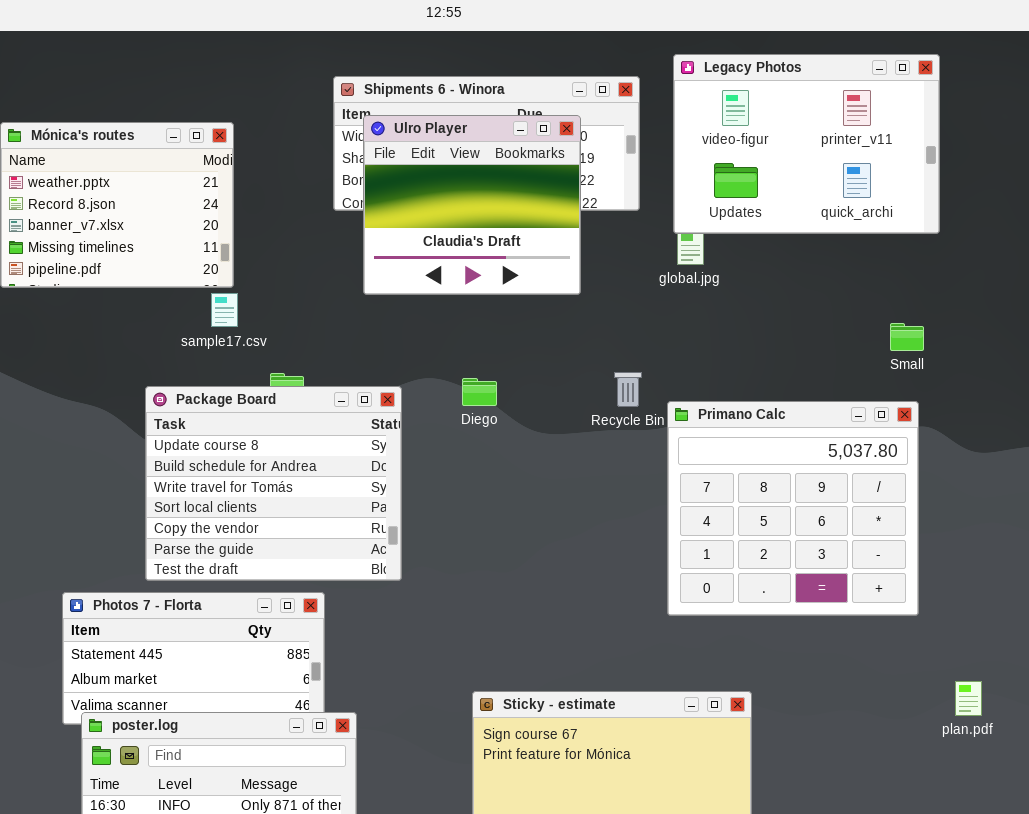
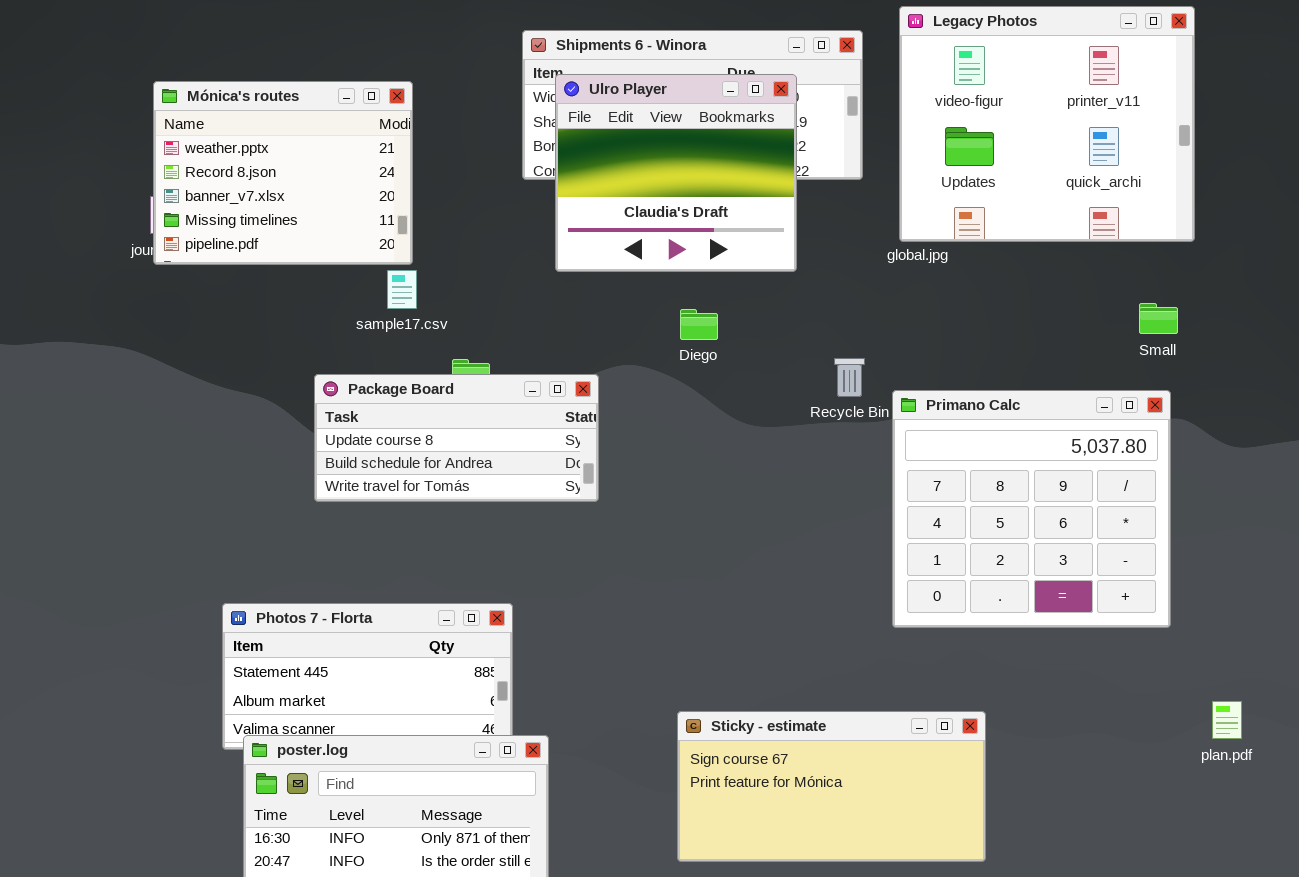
Legacy Photos: [673,54,940,234] -> [899,6,1195,242], resized
Diego: [462,378,497,406] -> [680,309,718,340], moved
Package Board: [145,386,402,581] -> [314,374,599,502], resized

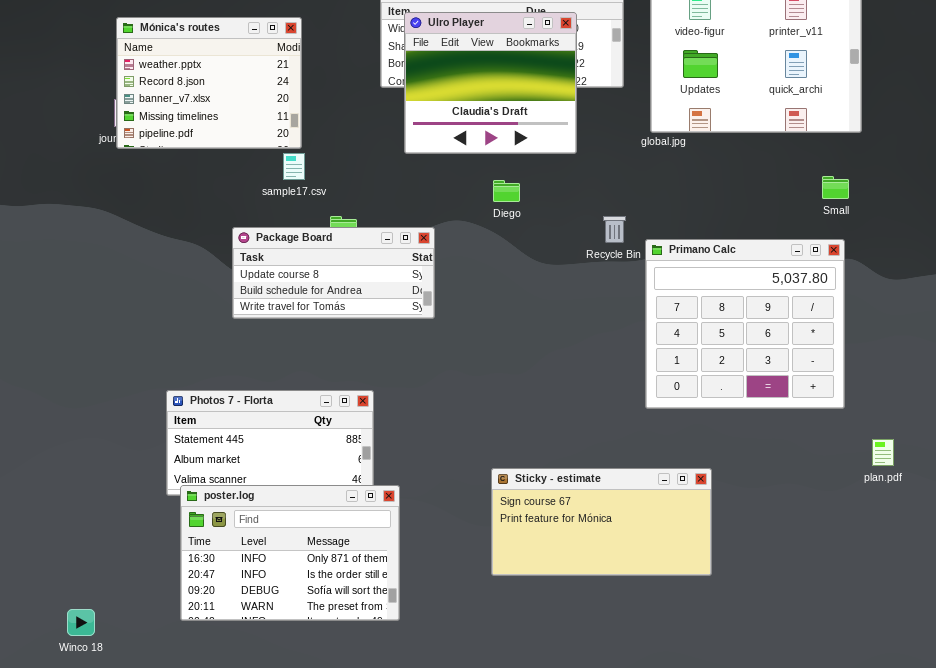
plan.pdf: [1212,701,1242,739] -> [872,439,894,466], moved

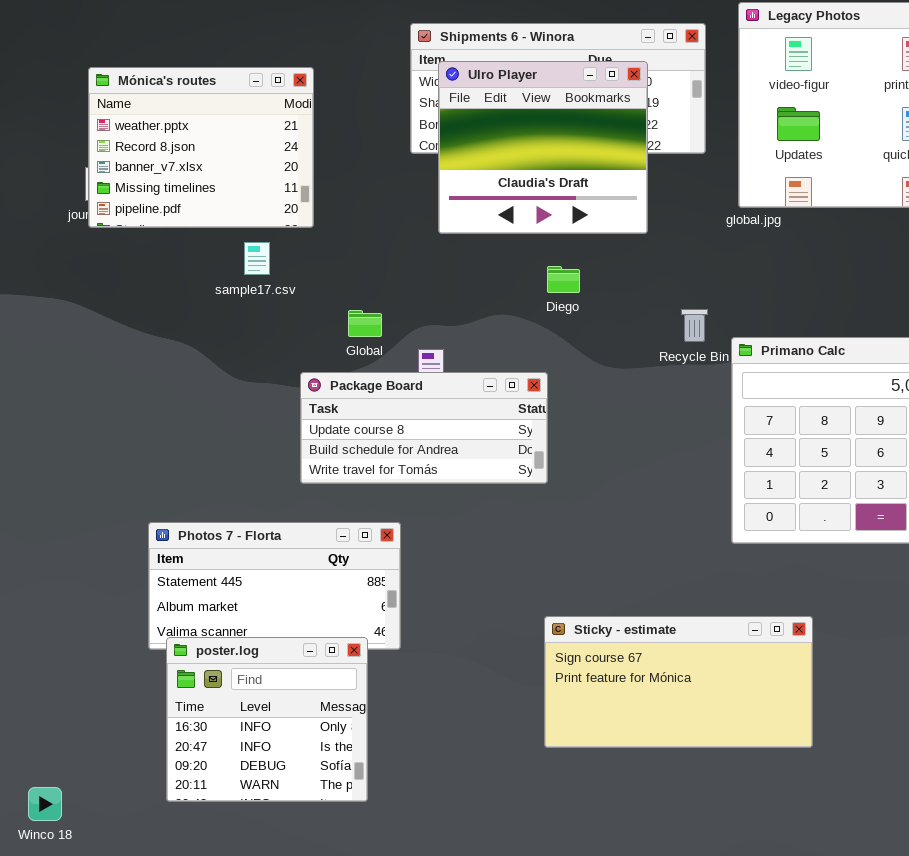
sample17.csv: [283,153,305,180] -> [244,242,270,275], moved
Package Board: [232,227,435,319] -> [300,372,548,484], moved
poster.log: [180,485,400,621] -> [166,637,368,802], resized

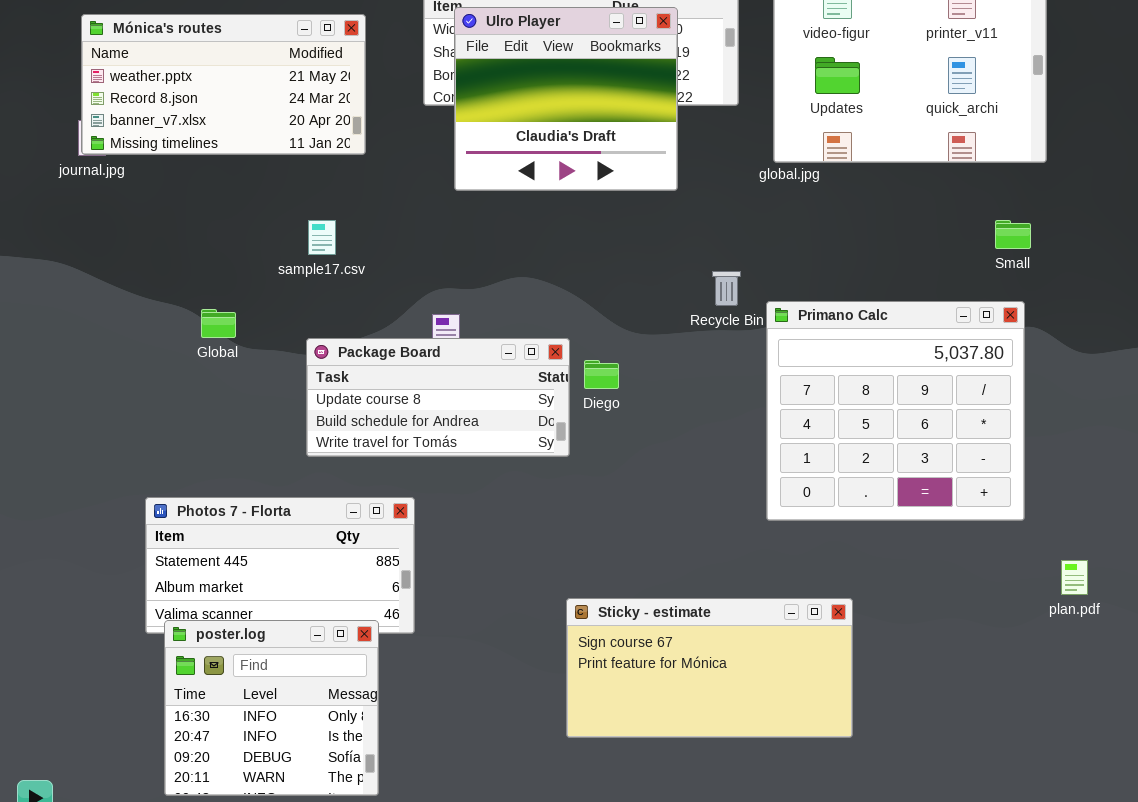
Mónica's routes: [88,67,314,228] -> [81,14,366,155], resized
sample17.csv: [244,242,270,275] -> [308,220,336,255], moved
Diego: [547,266,580,293] -> [584,360,619,389], moved
Global: [348,310,382,337] -> [201,309,236,338], moved

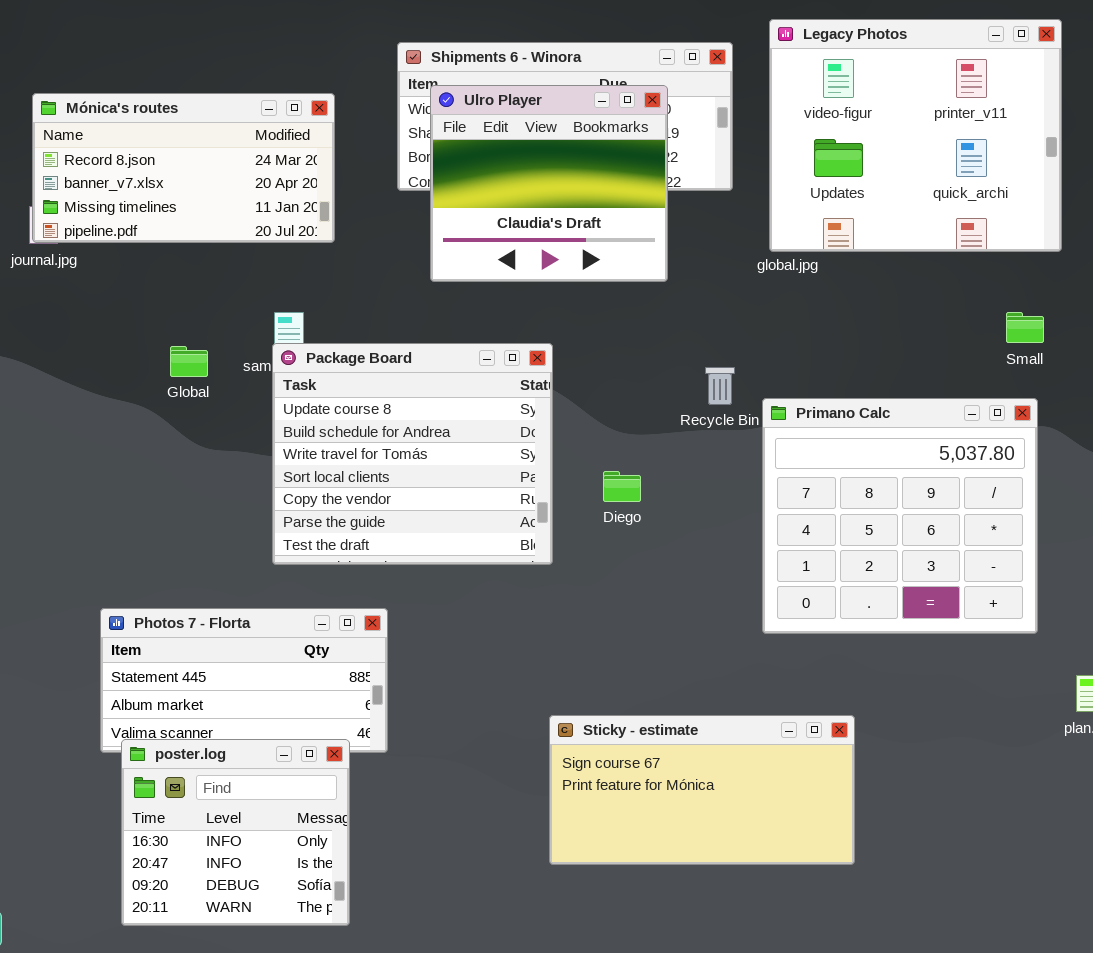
Mónica's routes: [81,14,366,155] -> [32,93,335,243], scrolled down 1 row
Global: [201,309,236,338] -> [170,346,208,377], moved
Package Board: [306,338,570,457] -> [272,343,553,565], resized
Diego: [584,360,619,389] -> [603,471,641,502], moved

